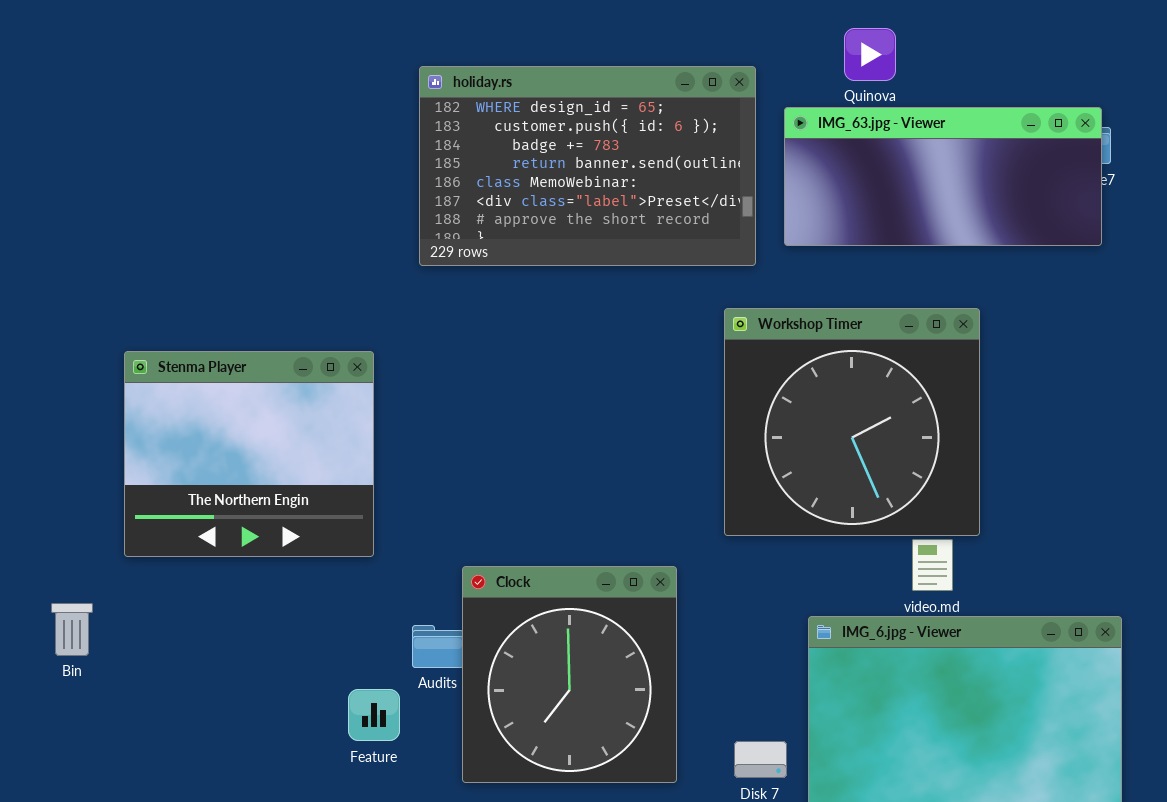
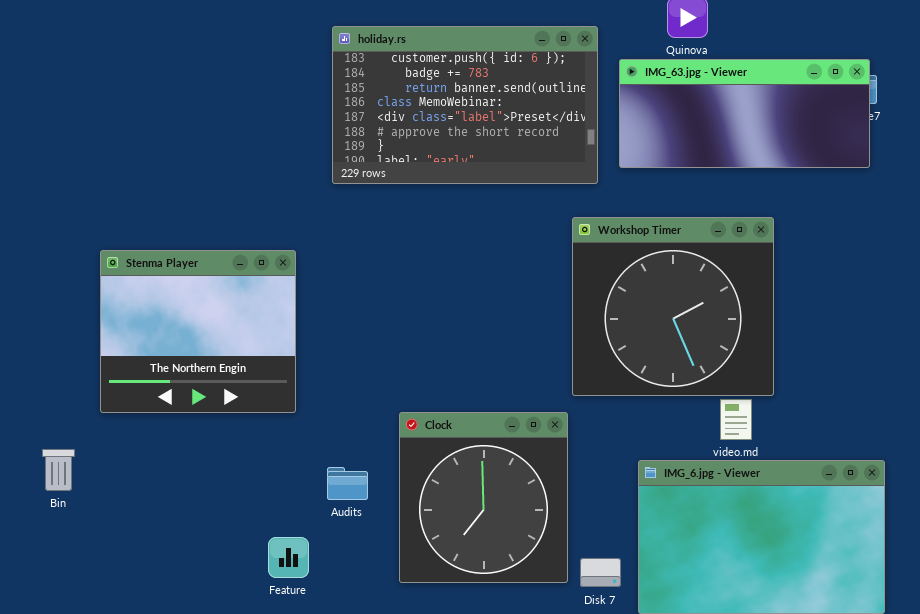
holiday.rs: [419,66,756,266] -> [332,26,598,184], scrolled down 1 row
Clock: [462,566,677,783] -> [399,412,568,583], moved
Feature: [348,689,400,741] -> [268,537,309,578], moved

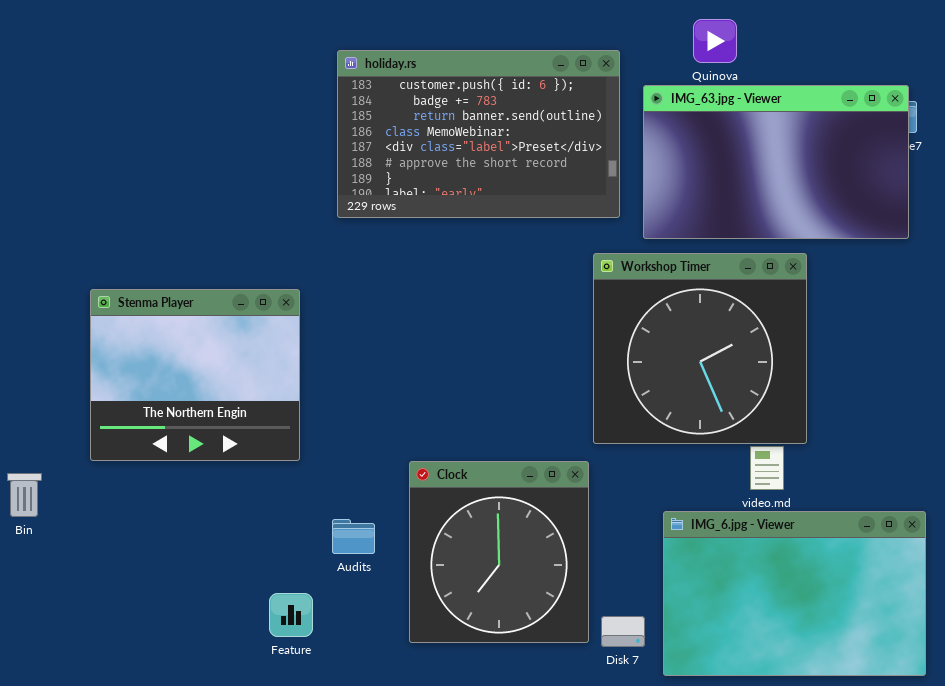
IMG_63.jpg - Viewer: [619,59,870,168] -> [643,85,909,239], resized
Bin: [42,449,75,491] -> [7,473,42,517], moved

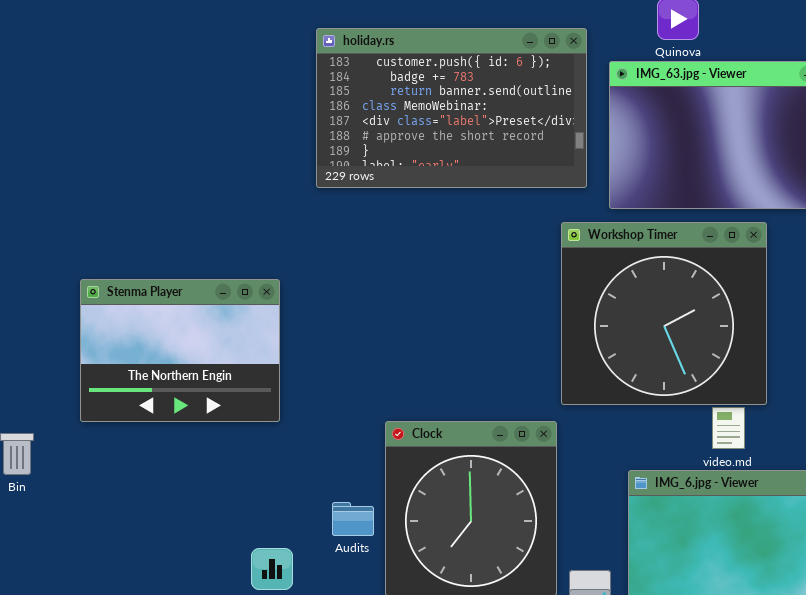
Stenma Player: [90,289,300,461] -> [80,279,280,422], resized
Audits: [332,519,375,554] -> [332,502,374,536], moved

